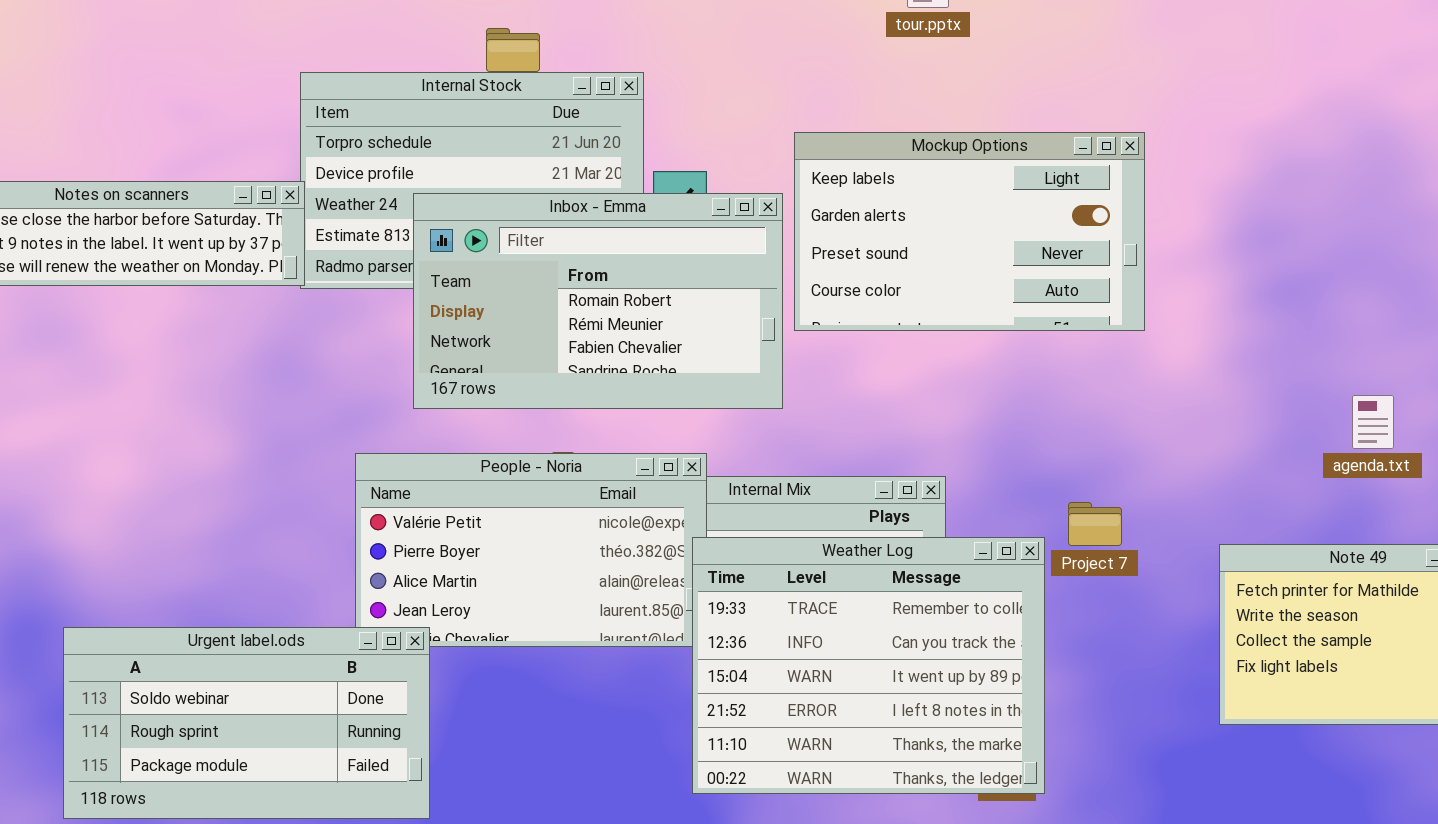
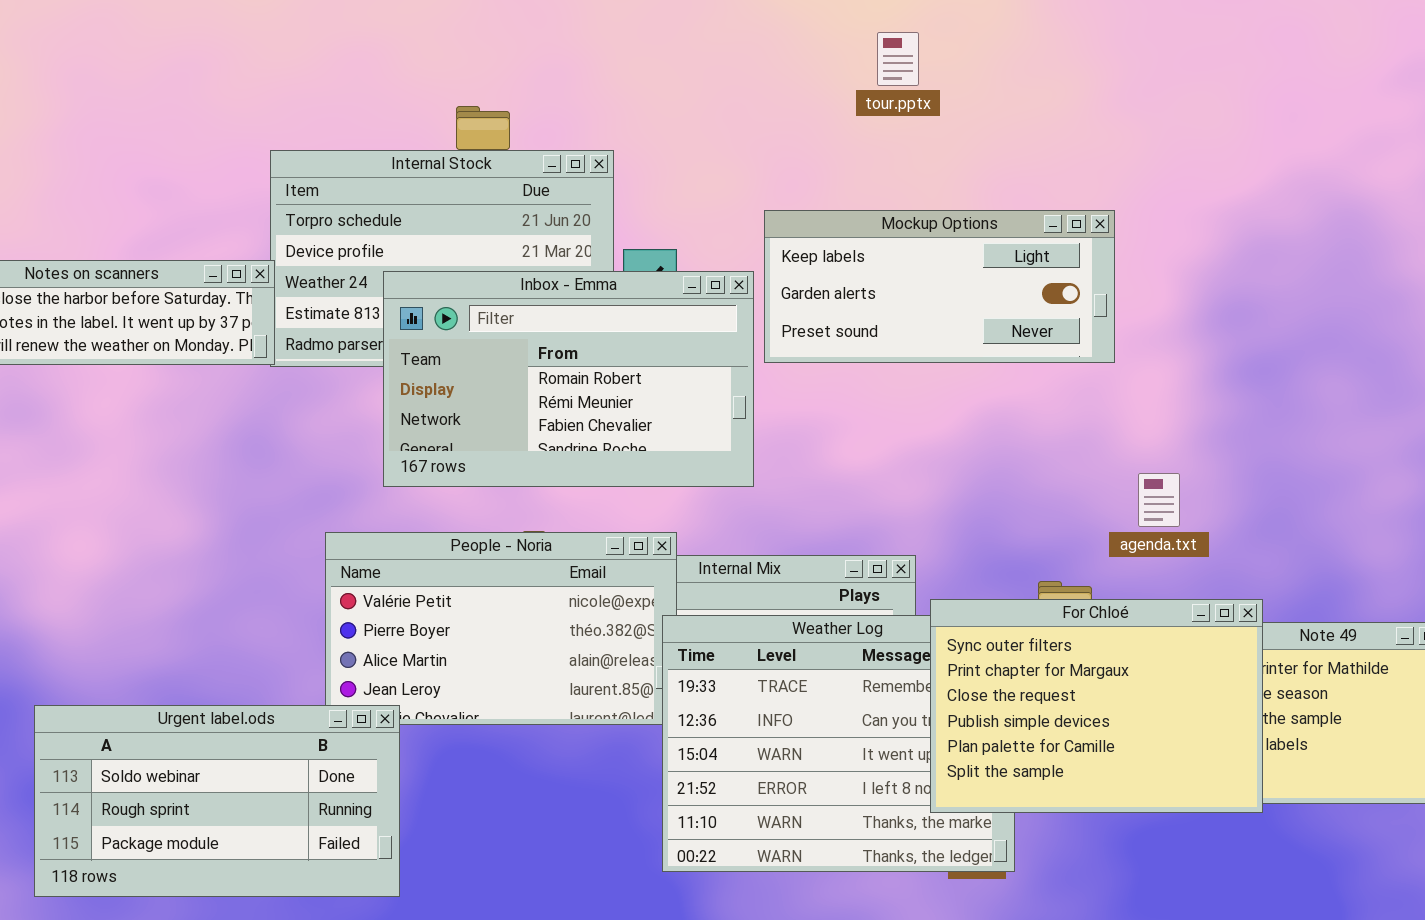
Mockup Options: [794,132,1145,331] -> [764,210,1115,363], resized
agenda.txt: [1352,395,1394,449] -> [1138,473,1180,527], moved
For Chloé: none -> [930,599,1263,813], opened

